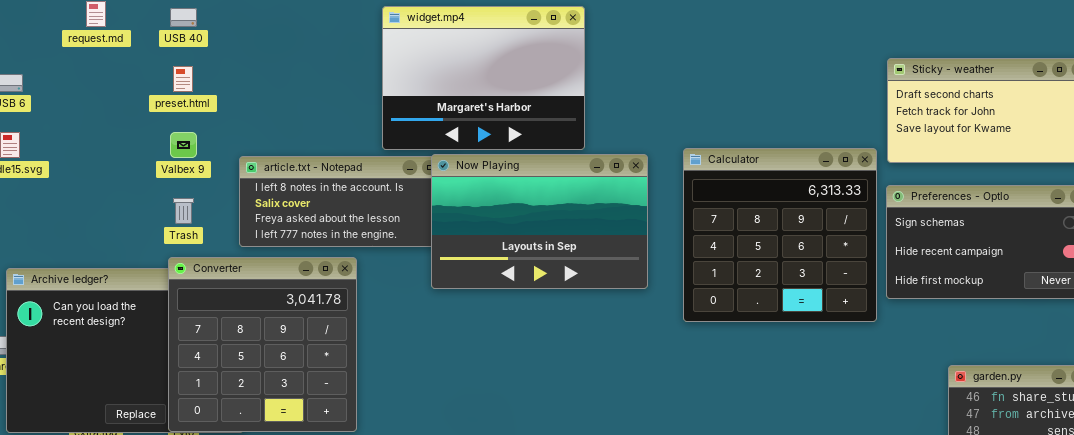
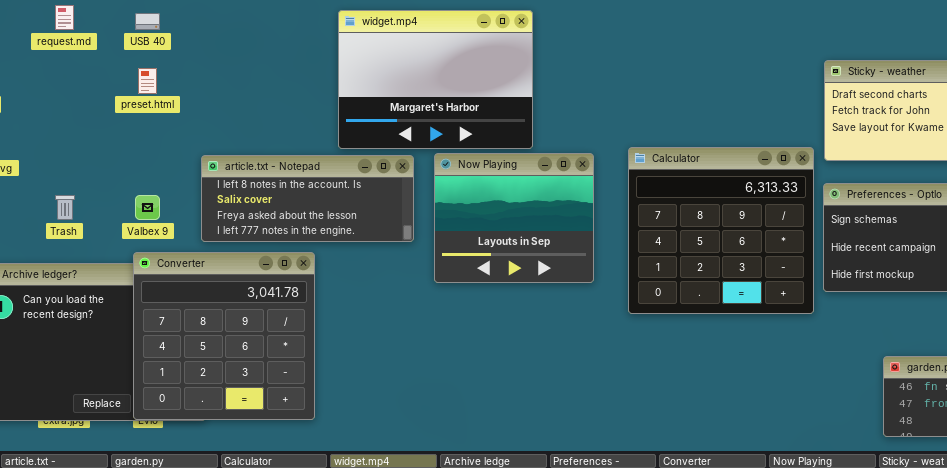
Valbex 9: [170,132,197,158] -> [135,195,160,220], moved
Now Playing: [431,154,648,289] -> [434,153,594,283], resized
Trash: [173,198,194,224] -> [55,195,75,220], moved

